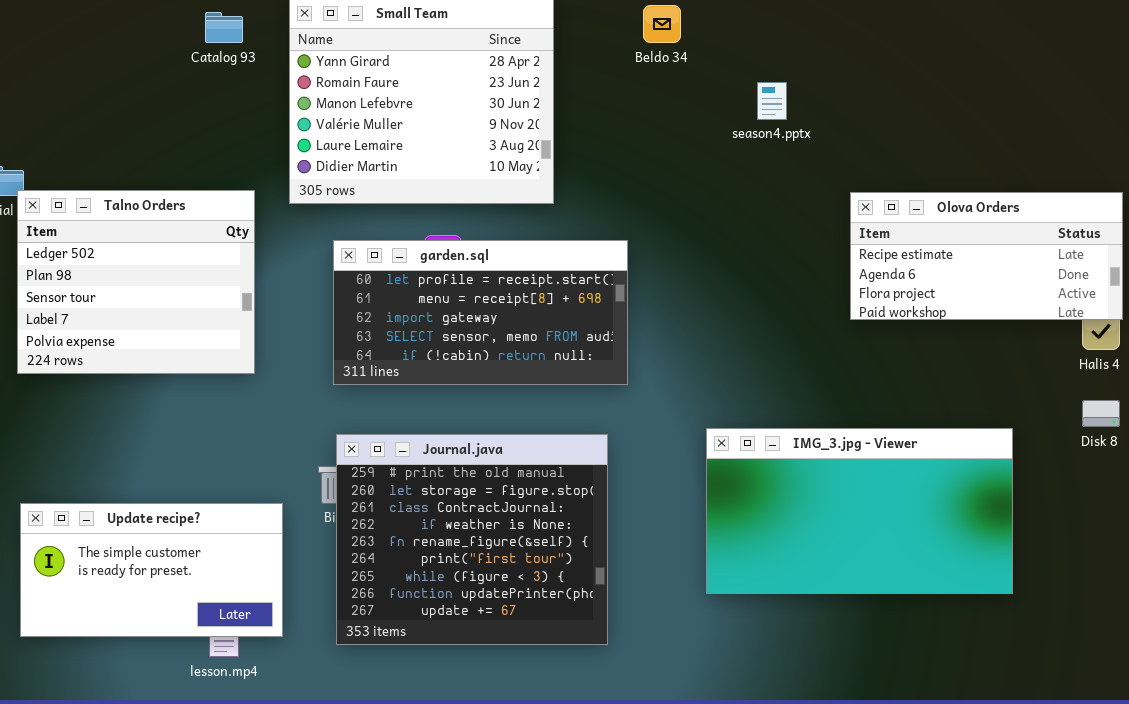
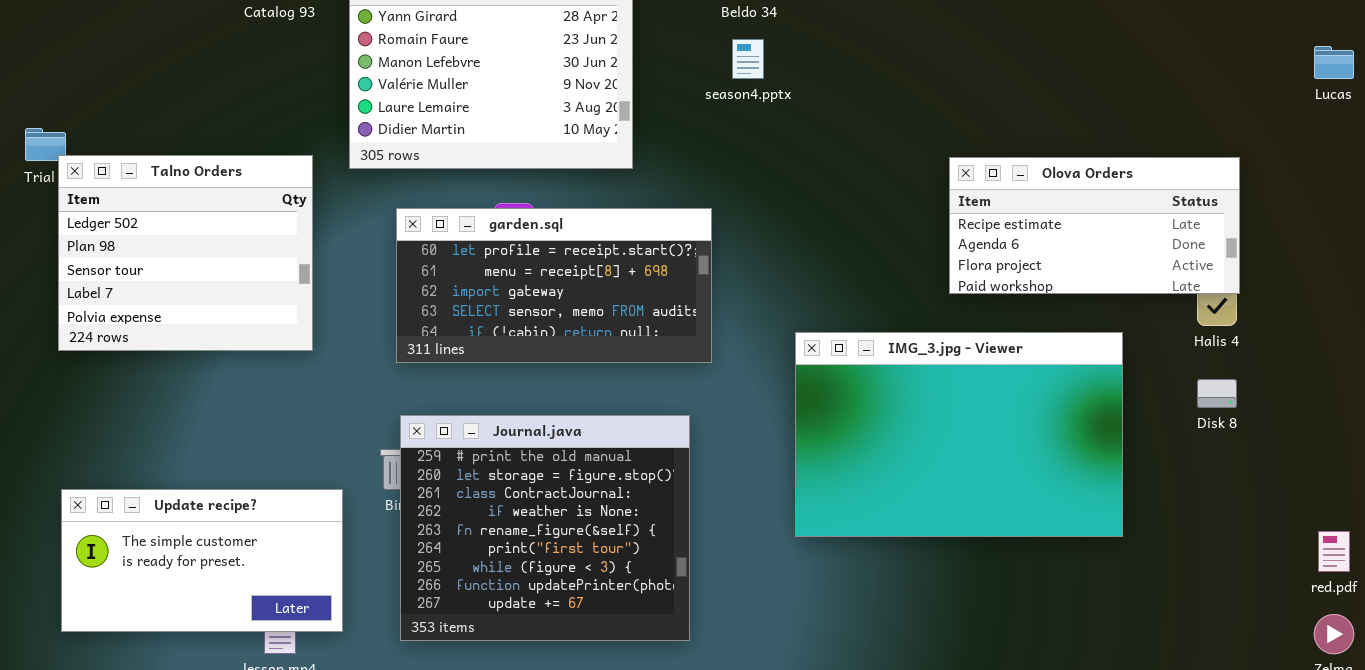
season4.pptx: [757,82,787,120] -> [732,39,764,79], moved
IMG_3.jpg - Viewer: [706,428,1013,594] -> [795,332,1123,537], moved, resized

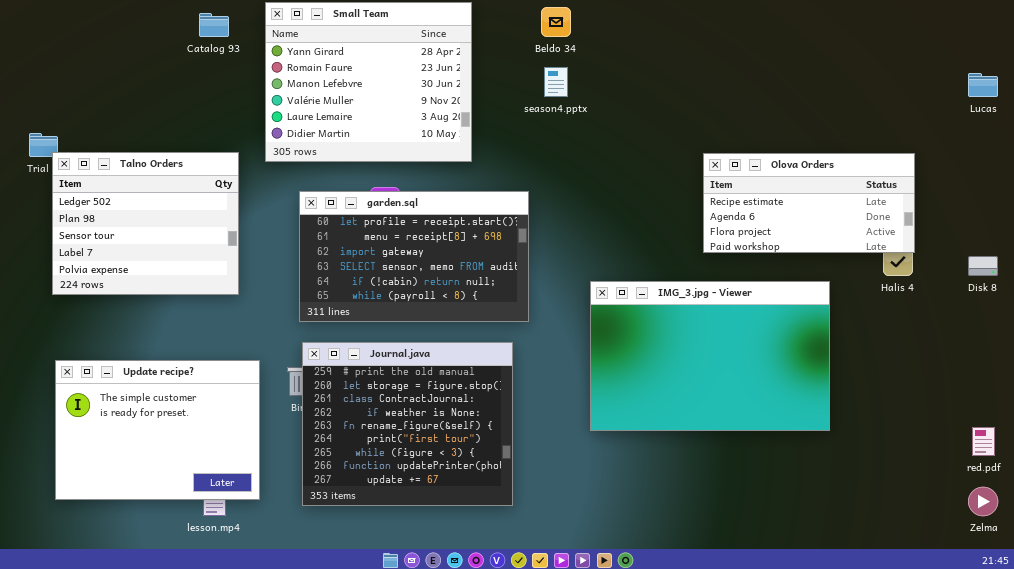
garden.sql: [396,208,712,363] -> [299,191,529,322], resized
Disk 8: [1197,379,1237,408] -> [968,256,998,276], moved
Update recipe?: [61,489,343,632] -> [55,360,260,500], resized

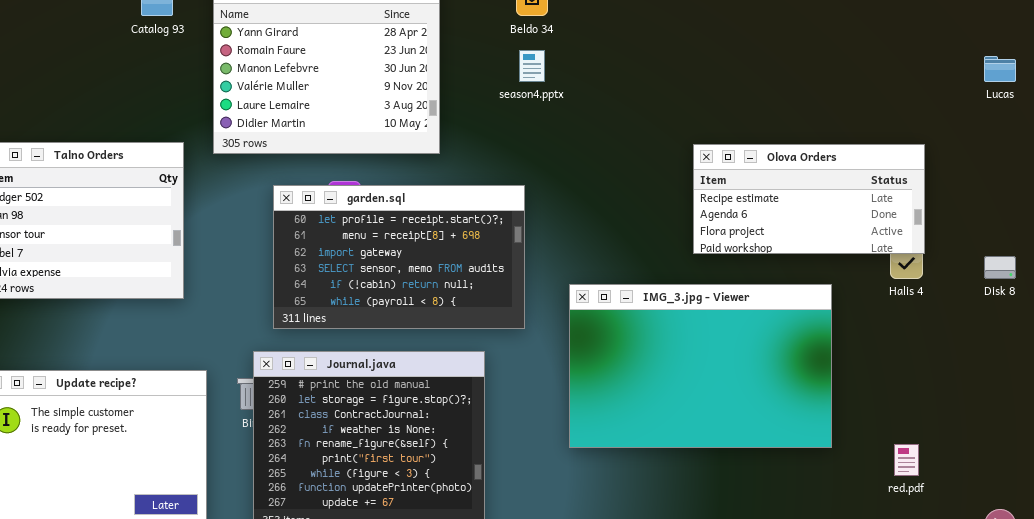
garden.sql: [299,191,529,322] -> [273,185,525,329], moved
red.pdf: [972,427,995,456] -> [894,444,919,476], moved

